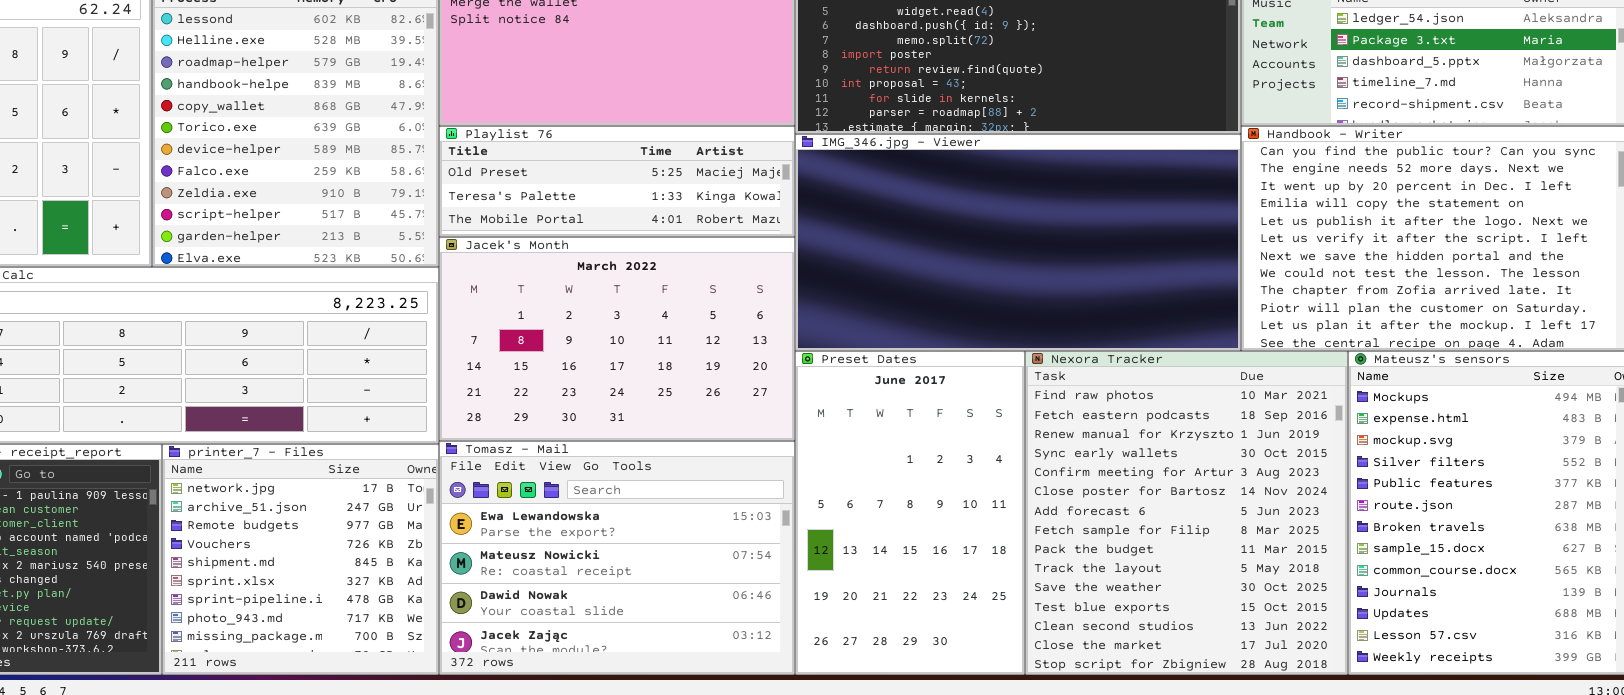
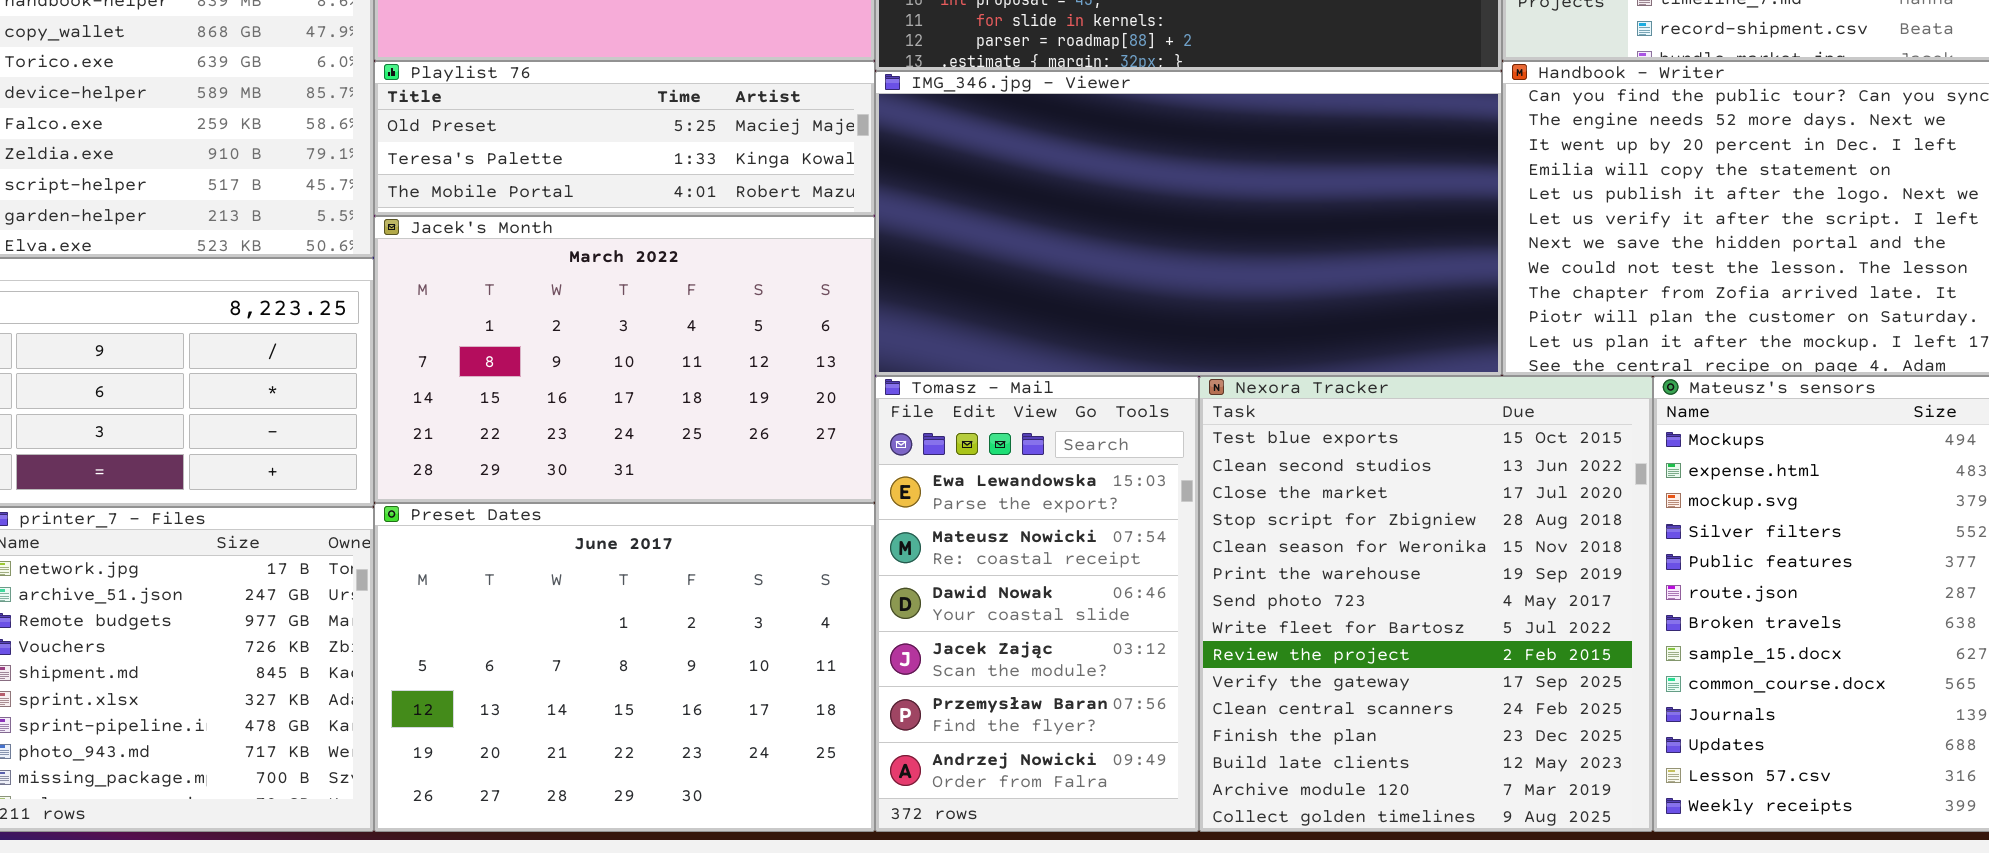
Preset Dates: [795,351,1025,675] -> [374,503,875,832], moved, resized
Nexora Tracker: [1025,351,1348,675] -> [1199,376,1653,832], scrolled down 11 rows
Tomasz - Mail: [439,441,795,675] -> [875,376,1199,832], moved, resized

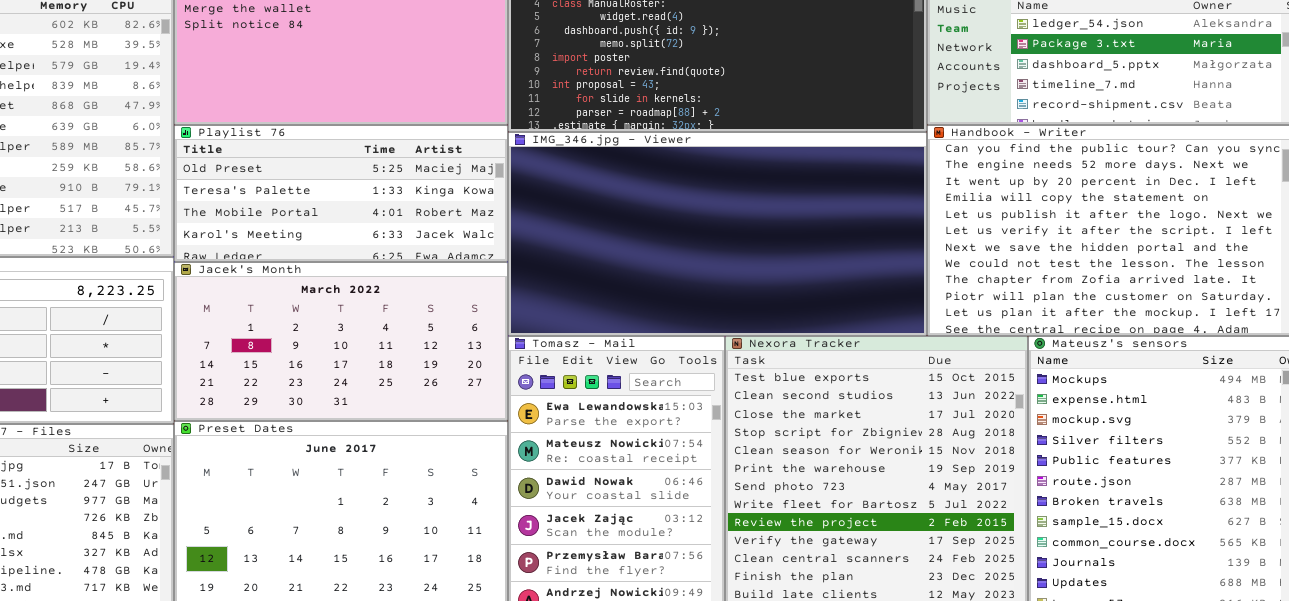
Playlist 76: [374,61,875,216] -> [174,125,508,262], resized
Jacek's Month: [374,216,875,503] -> [174,262,508,421], resized

